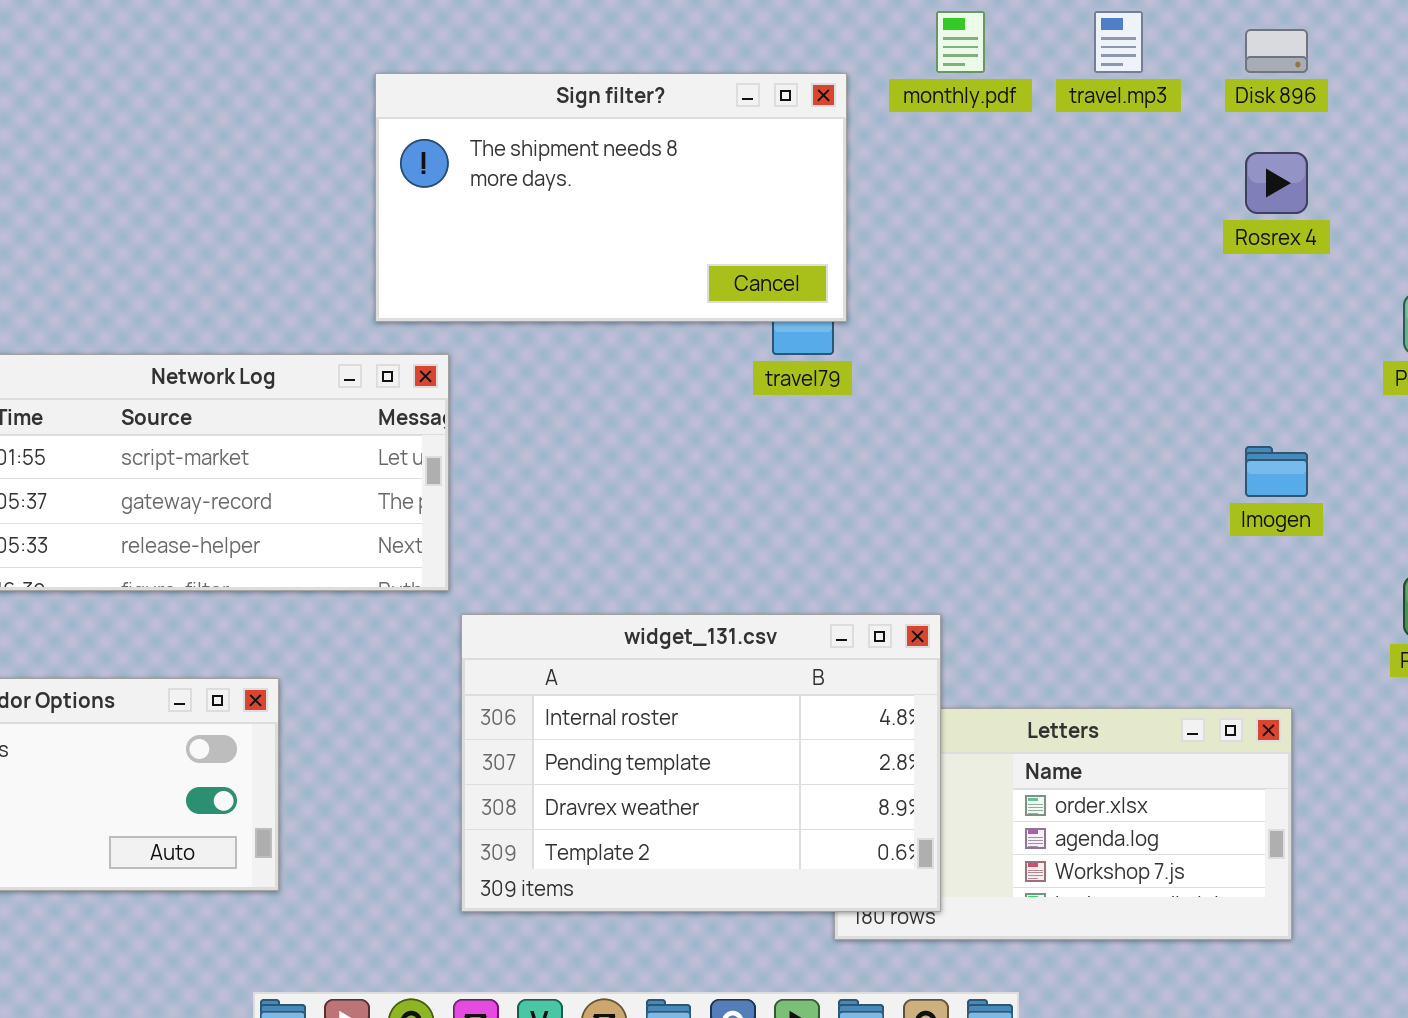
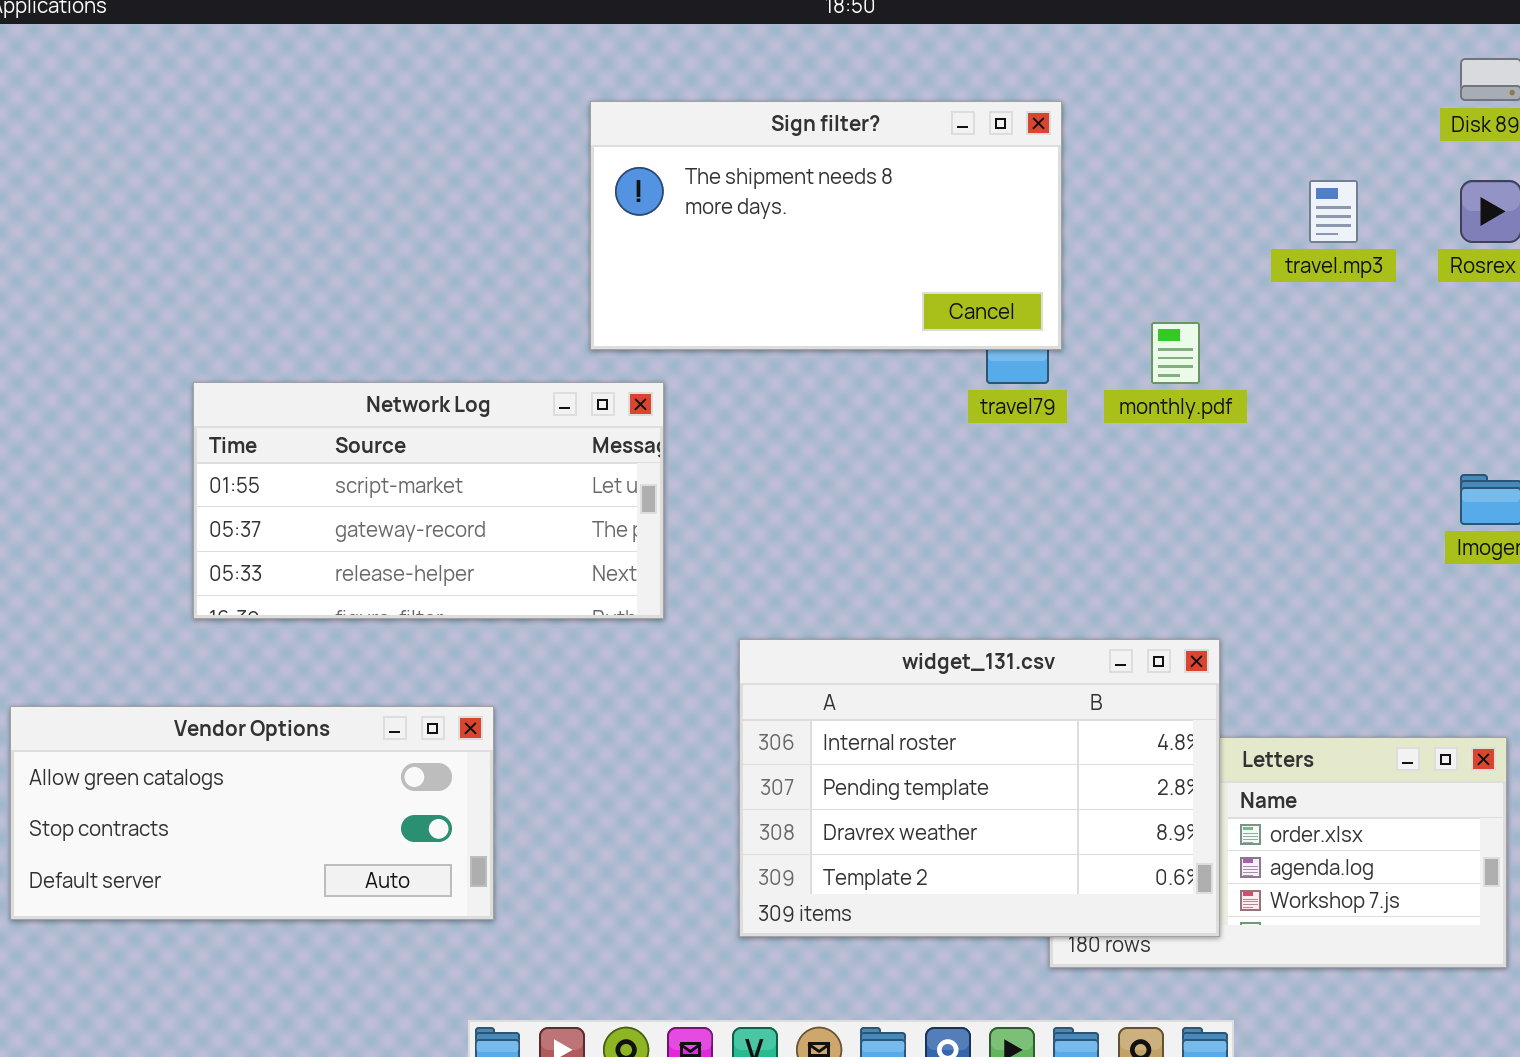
monthly.pdf: [936,11,985,73] -> [1151,322,1200,384], moved
travel.mp3: [1094,11,1143,73] -> [1309,180,1358,243], moved
widget_131.csv: [461,614,941,912] -> [739,639,1220,937], moved

